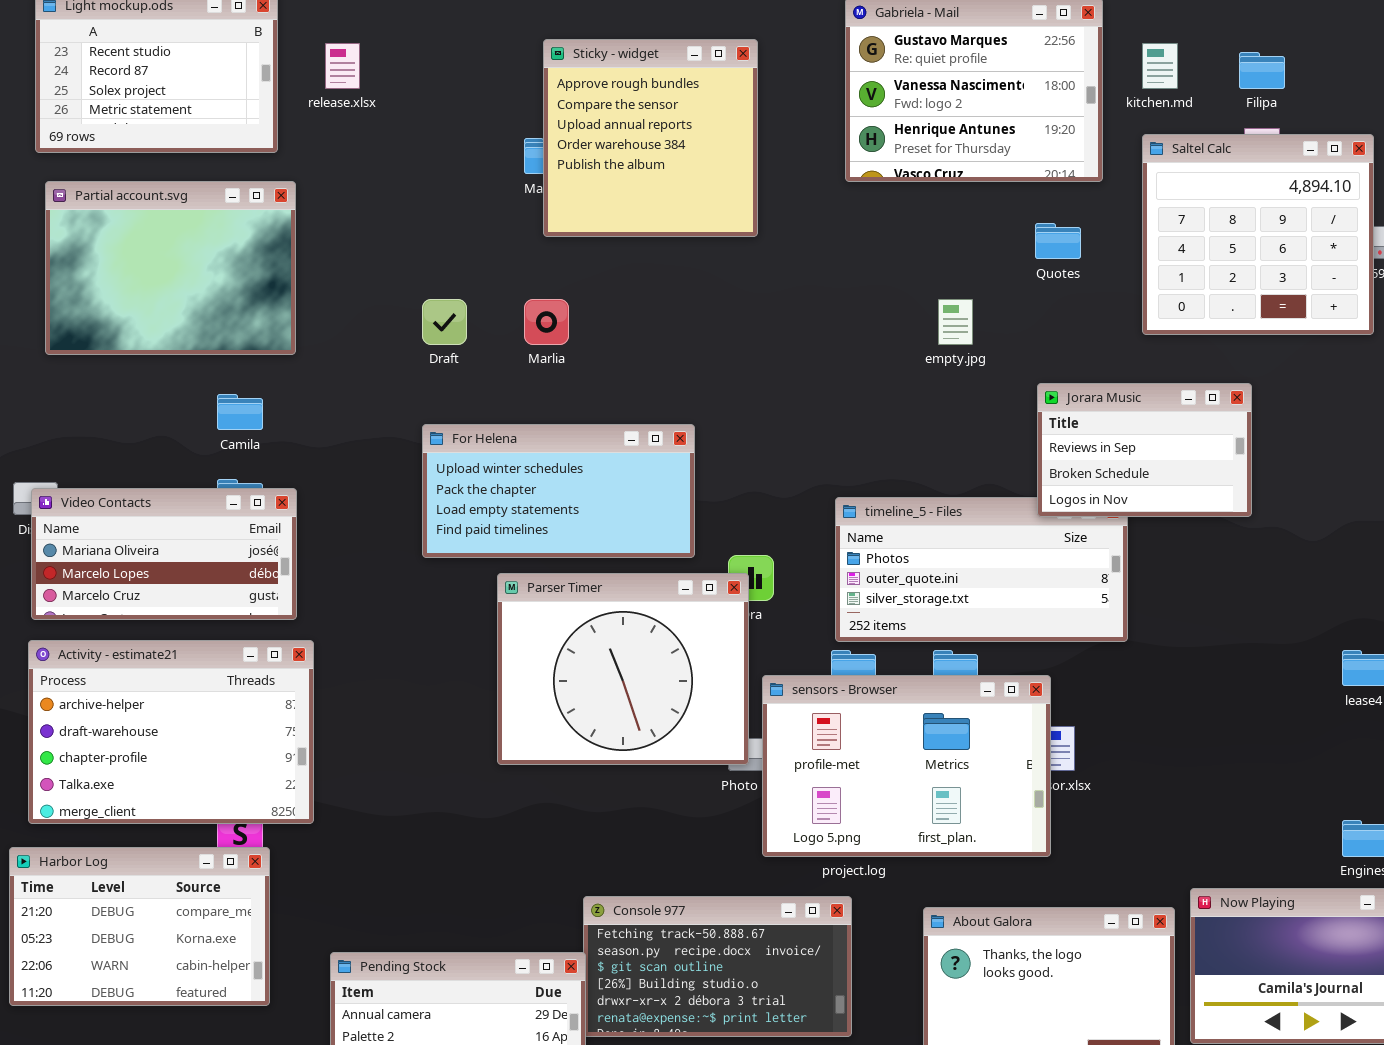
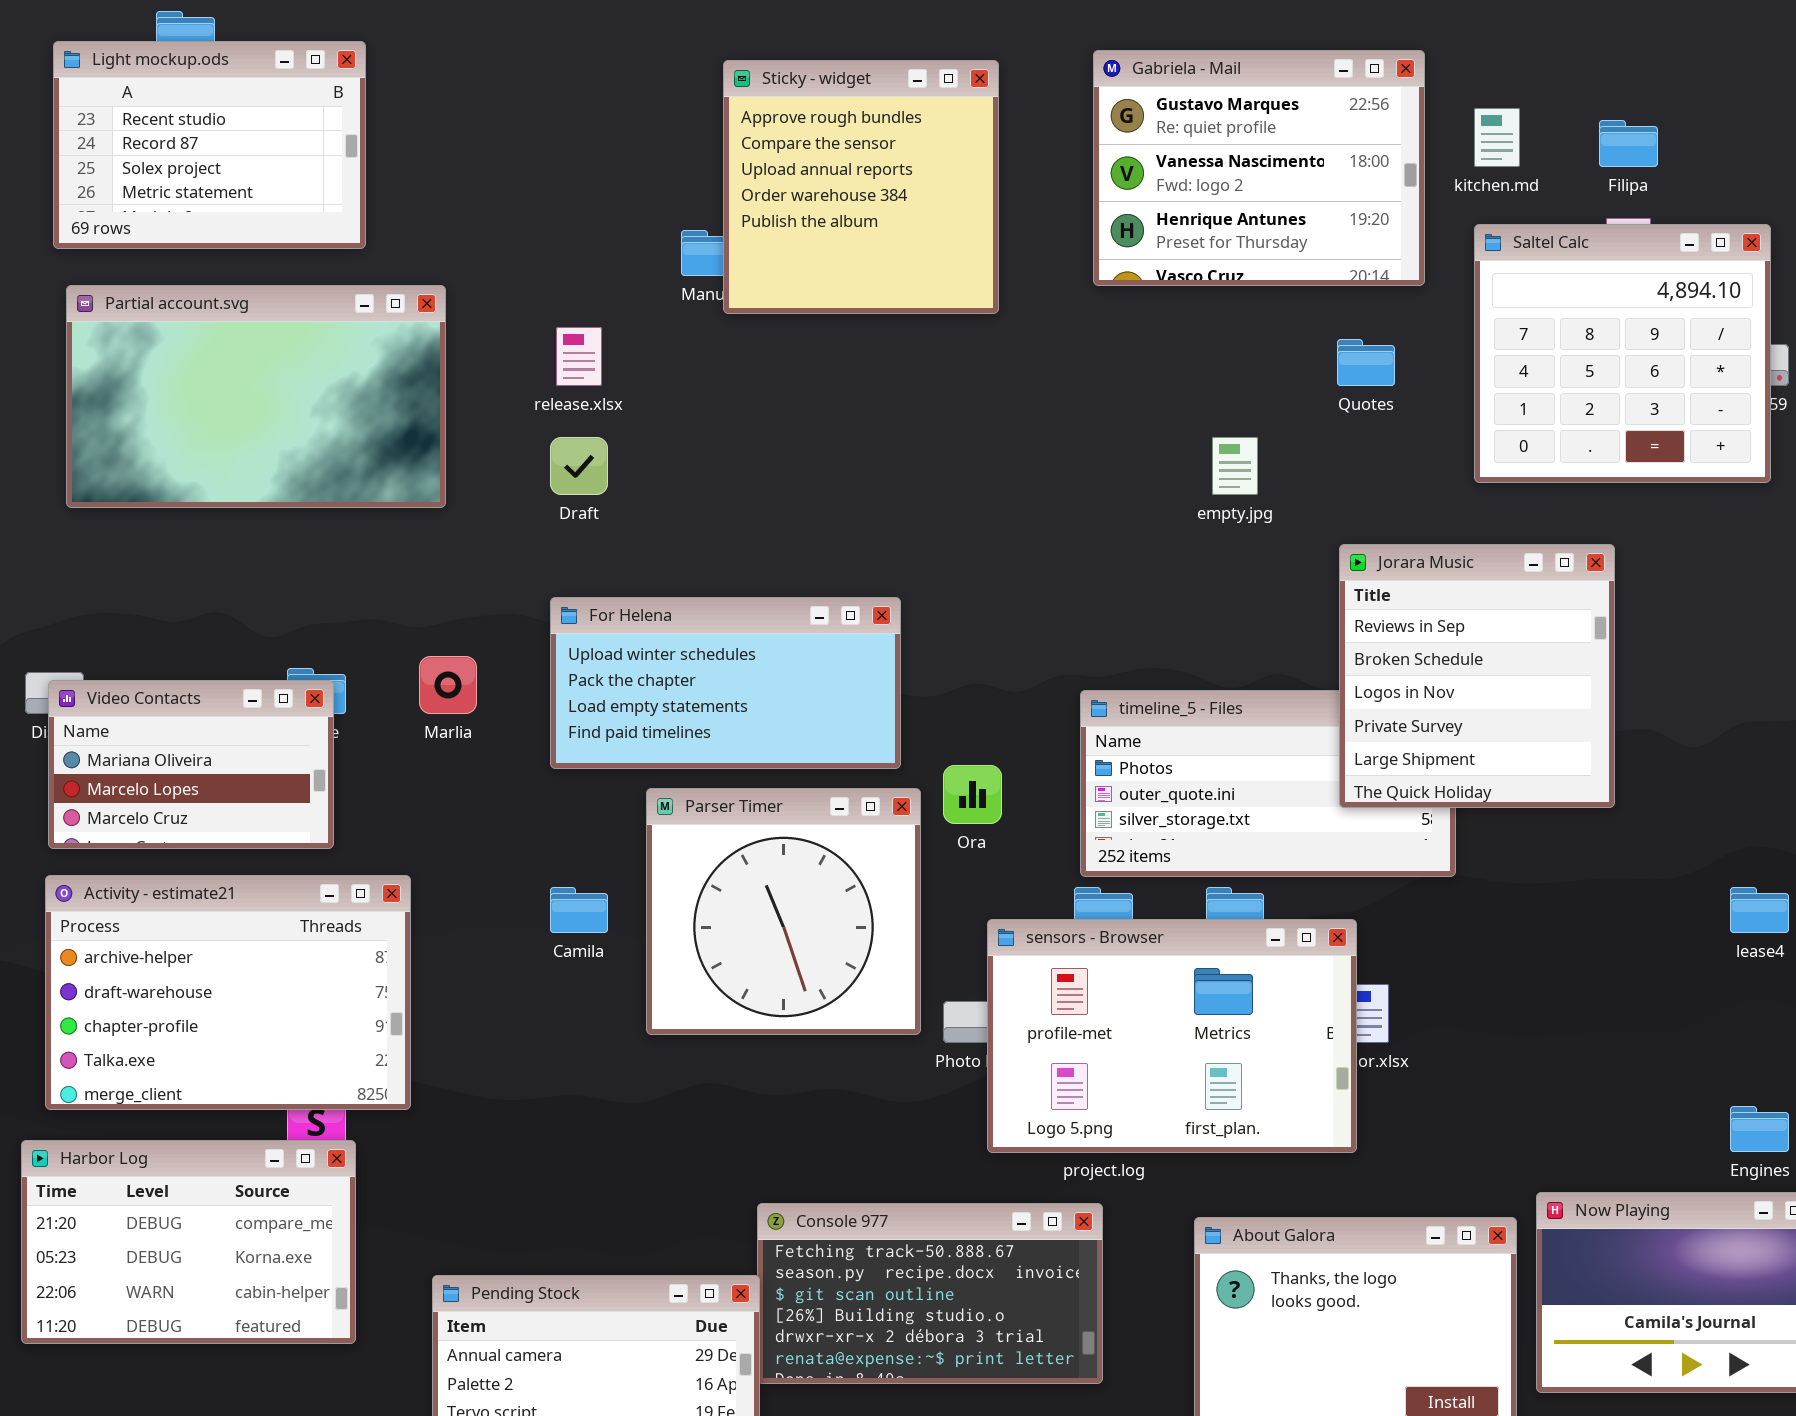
Sticky - widget: [543,39,758,237] -> [723,60,999,314], moved
release.xlsx: [325,43,360,89] -> [556,327,602,386], moved
Partial account.svg: [45,181,296,355] -> [66,285,446,508], resized
Marlia: [524,299,569,345] -> [419,656,477,714], moved
Jorara Music: [1037,383,1252,517] -> [1339,544,1615,808], resized
Camila: [217,394,263,430] -> [550,887,608,933], moved
Video Contacts: [31,488,297,620] -> [48,680,334,849], resized
Parser Timer: [497,573,749,765] -> [646,788,921,1035], resized

